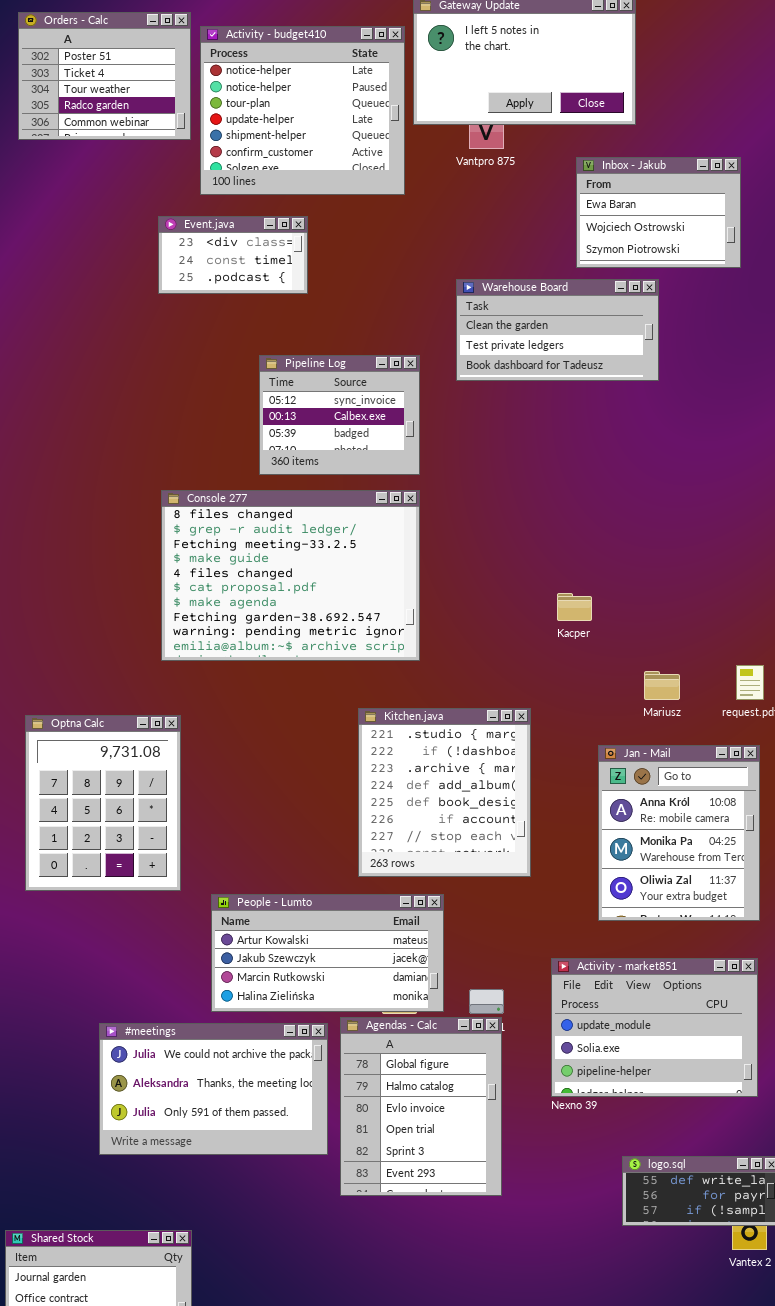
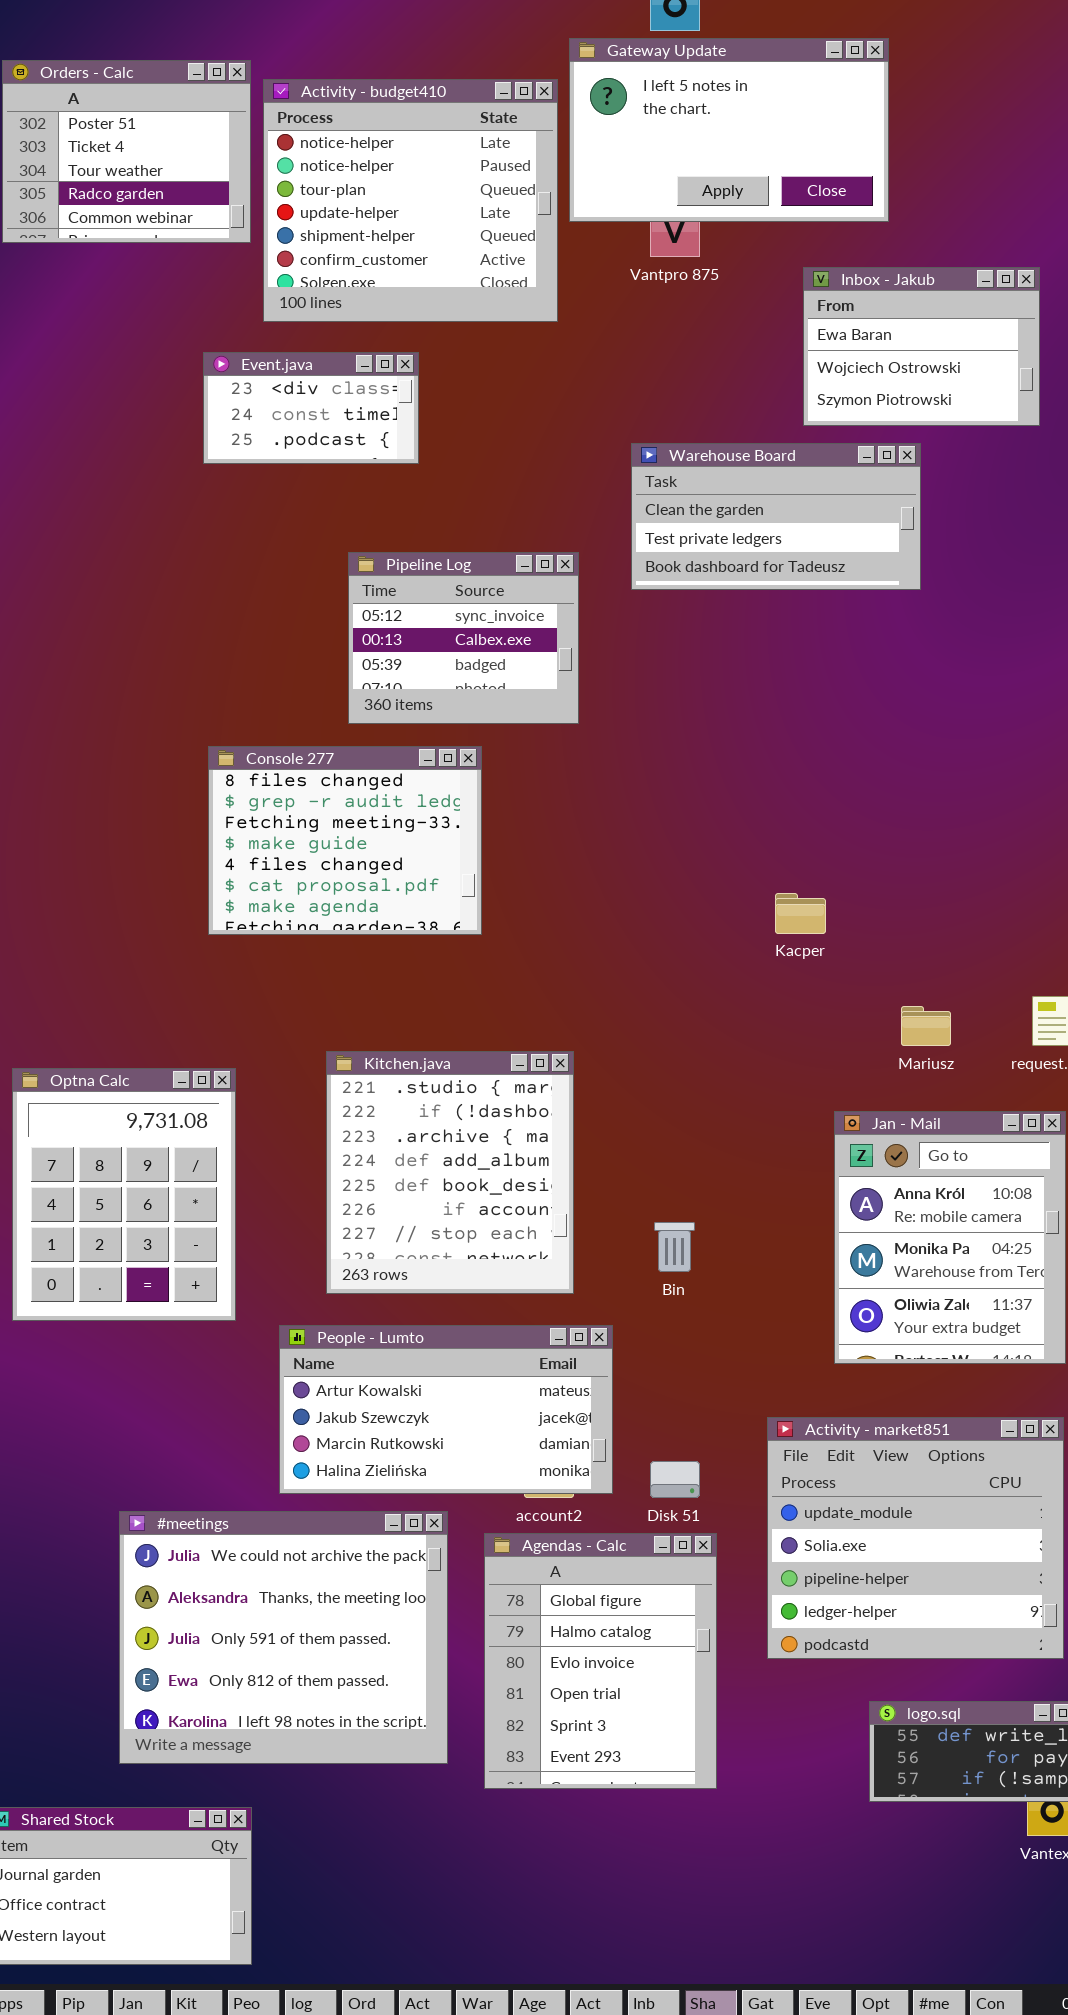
Console 277: [161,490,420,661] -> [208,746,482,935], resized
Kitchen.java: [358,708,531,877] -> [326,1051,574,1294], moved
Activity - market851: [551,958,758,1097] -> [767,1417,1064,1659], resized
Agendas - Calc: [340,1017,502,1196] -> [484,1533,717,1789], moved
#meetings: [99,1023,328,1155] -> [119,1511,448,1764], resized

